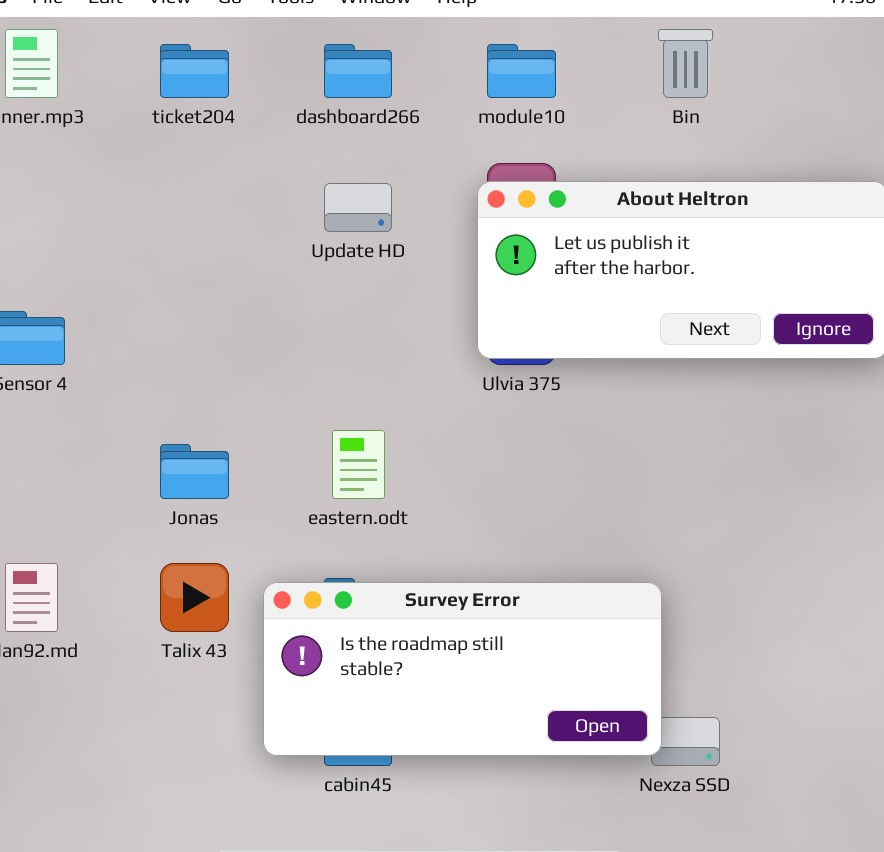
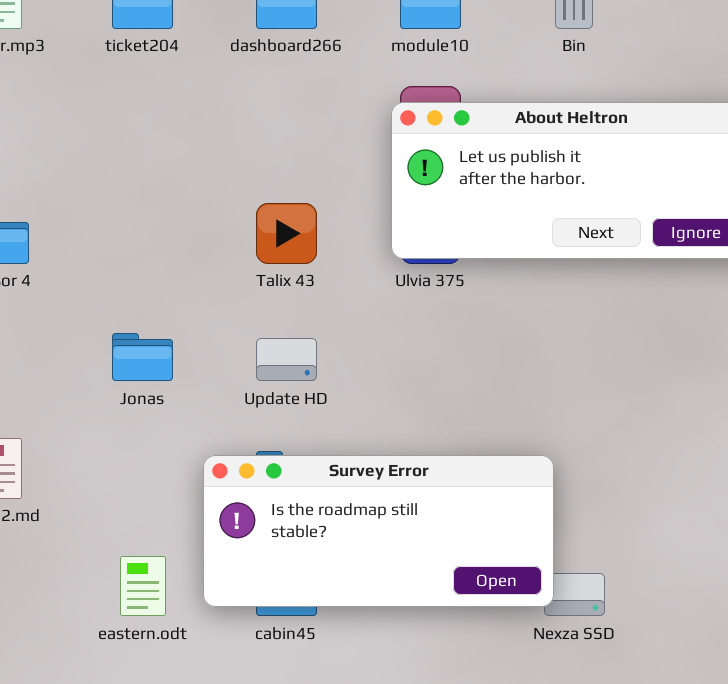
Update HD: [324,183,392,232] -> [256,338,317,381], moved
eastern.odt: [332,430,385,499] -> [120,556,166,616], moved
Talix 43: [160,563,229,632] -> [256,203,317,264], moved

